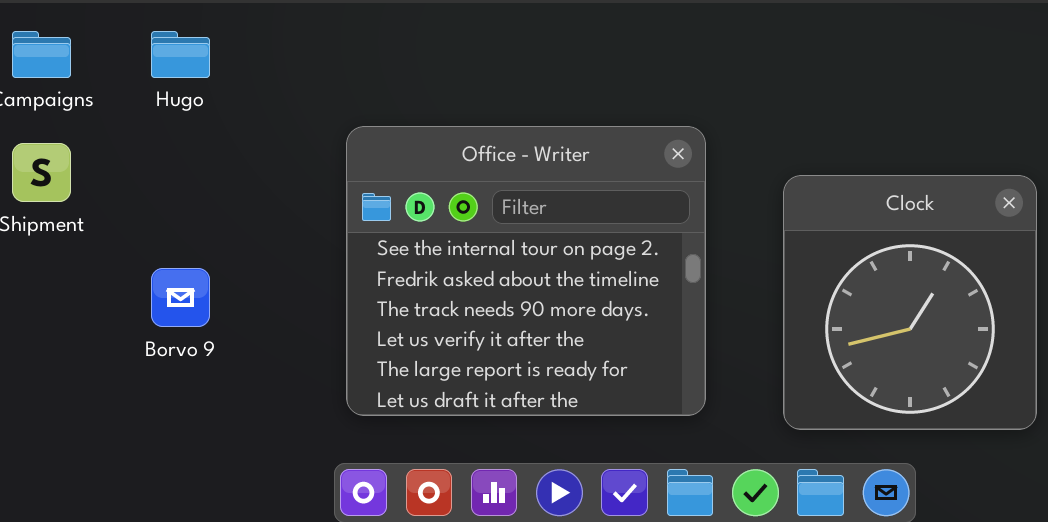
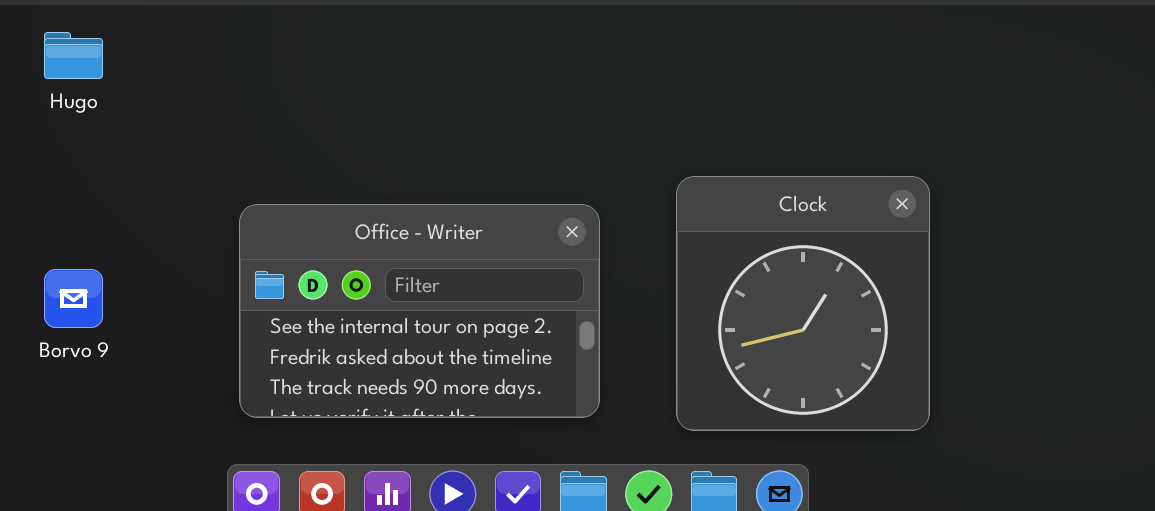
Office - Writer: [346,126,706,416] -> [239,204,600,418], resized

